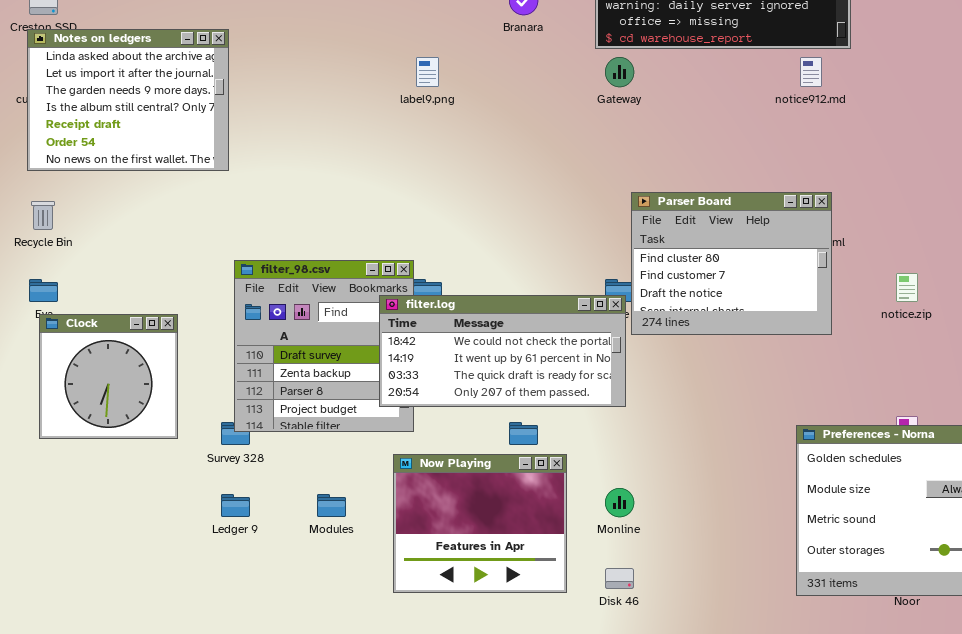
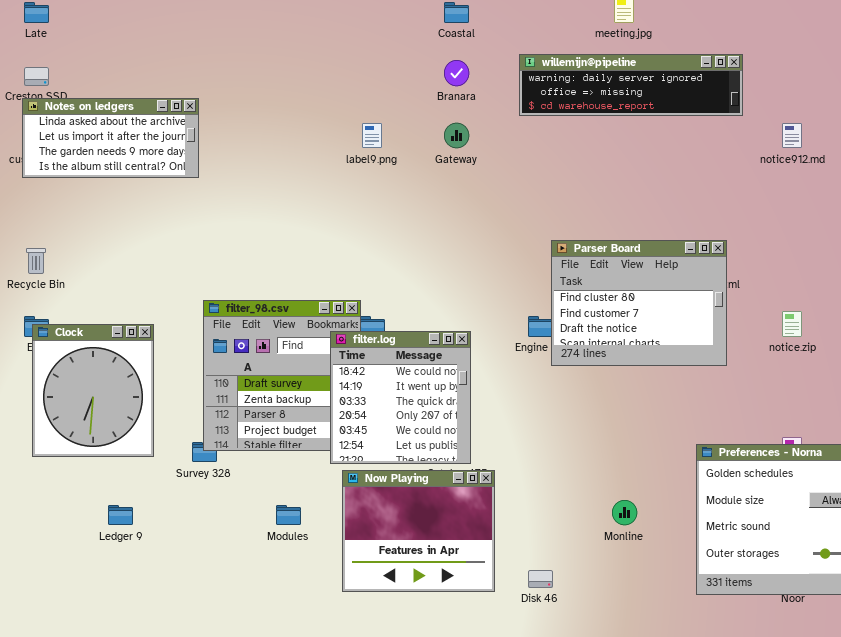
Notes on ledgers: [27,29,229,171] -> [22,98,199,178], resized
Gateway: [605,57,634,87] -> [444,123,469,148], moved
notice912.md: [800,57,822,87] -> [782,123,802,148], moved
filter.log: [379,295,626,407] -> [330,331,471,464], resized
Clock: [39,314,178,439] -> [32,324,154,457], resized
Monline: [605,488,634,517] -> [612,500,637,525], moved
Ledger 9: [221,494,250,517] -> [108,505,133,525], moved

